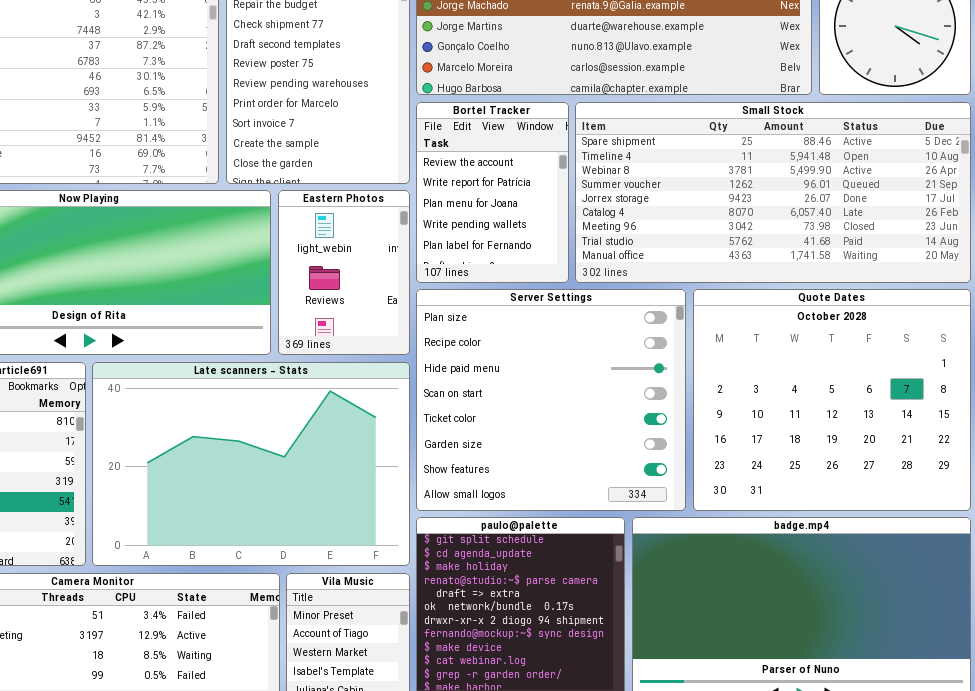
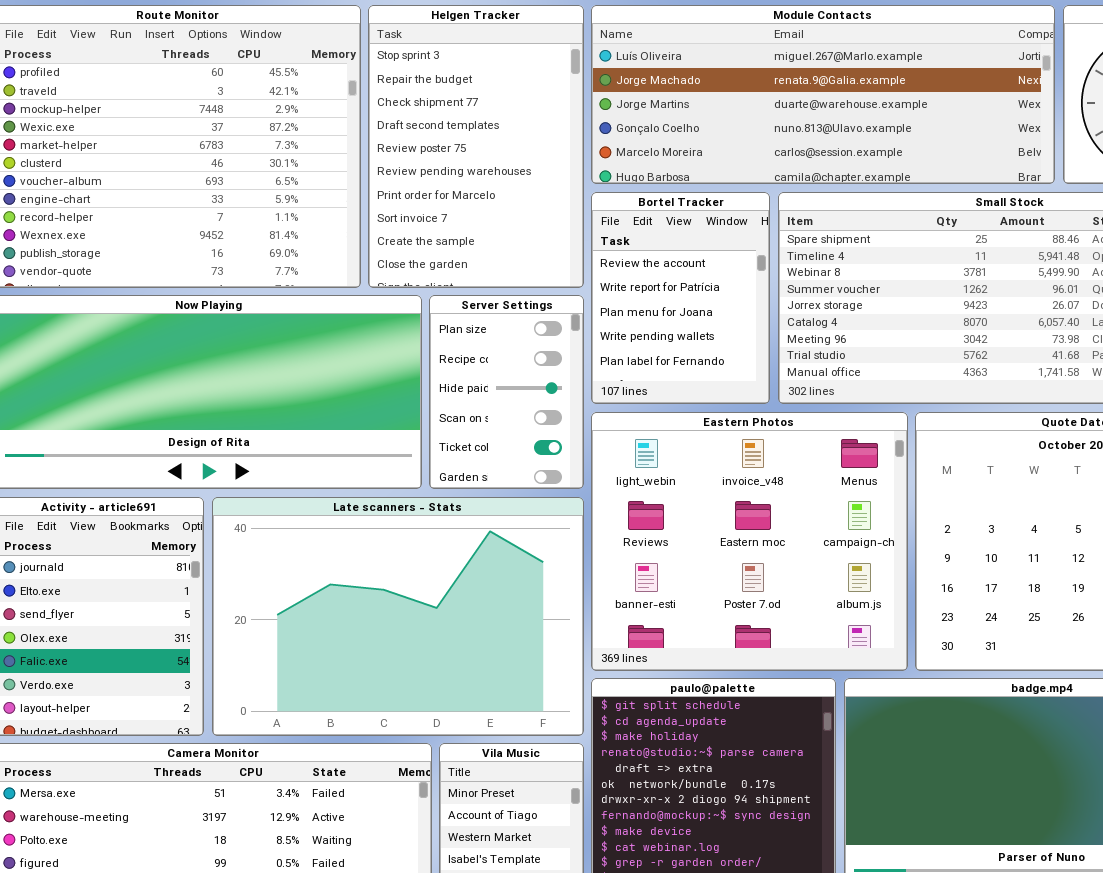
Eastern Photos: [278,190,410,355] -> [591,412,908,671], moved, resized
Server Settings: [416,289,686,511] -> [429,295,584,489], moved, resized

